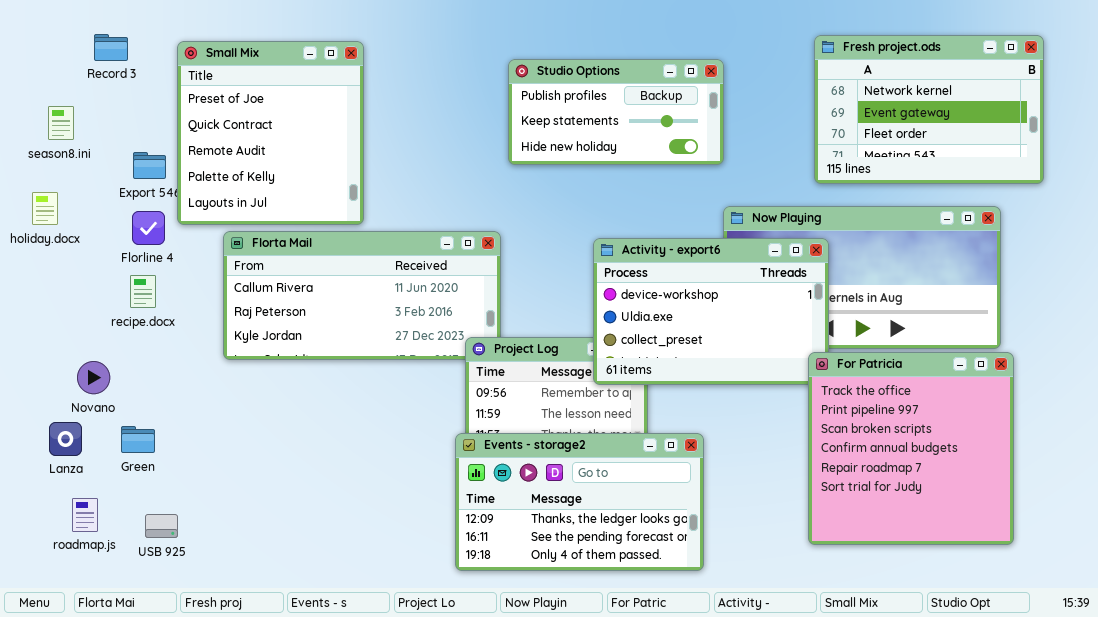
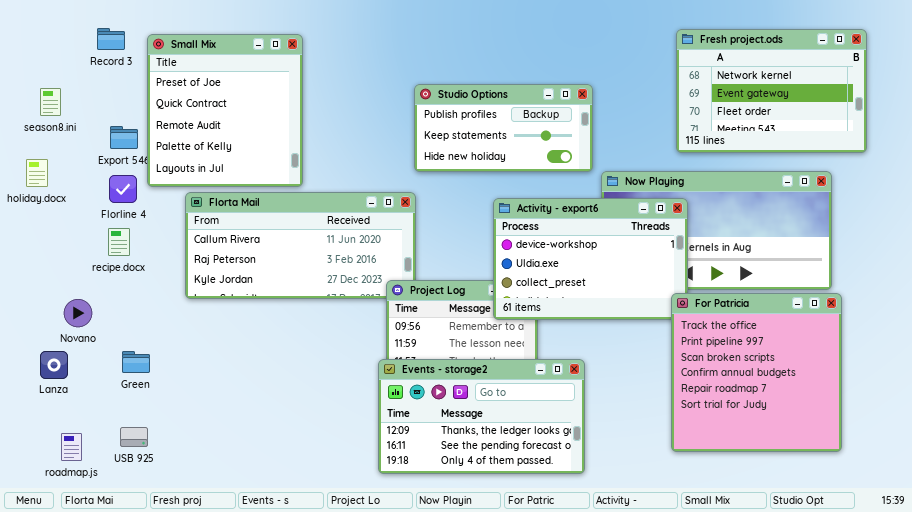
Record 3: [94,34,128,61] -> [97,28,125,50], moved
Studio Options: [508,59,724,165] -> [414,84,593,172], moved
Green: [121,426,155,453] -> [122,351,150,373], moved
roadmap.js: [72,498,98,532] -> [61,433,82,461], moved

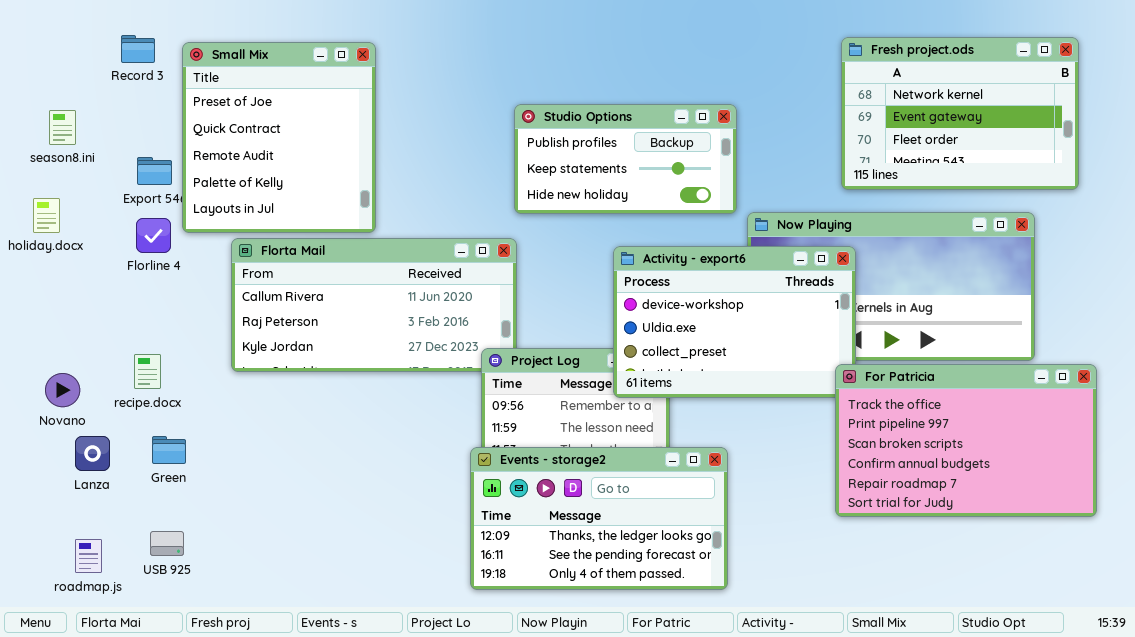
recipe.docx: [108,228,130,256] -> [134,354,161,389], moved
For Patricia: [671,293,842,452] -> [835,364,1097,517], resized
Novano: [64,299,92,327] -> [45,373,80,407], moved
Lanza: [40,351,68,379] -> [75,436,110,471], moved

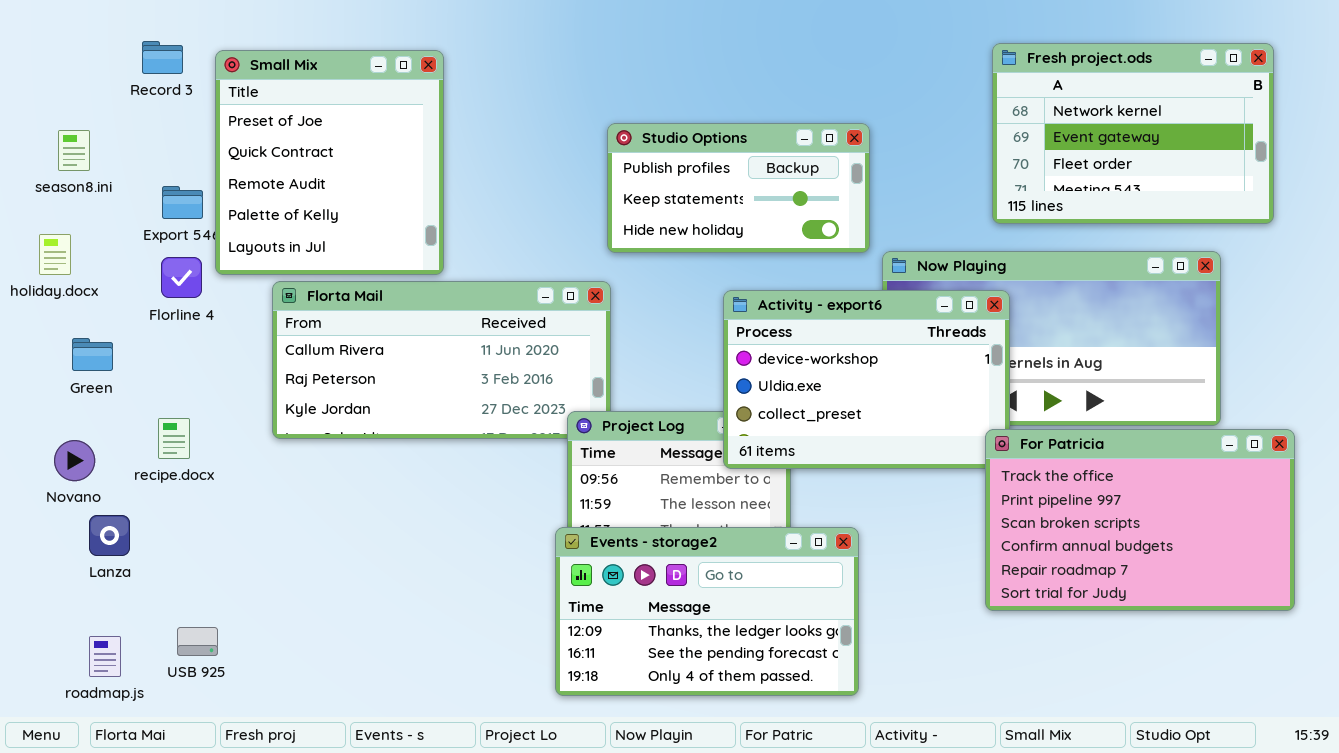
Green: [152,436,186,464] -> [72,338,113,371], moved

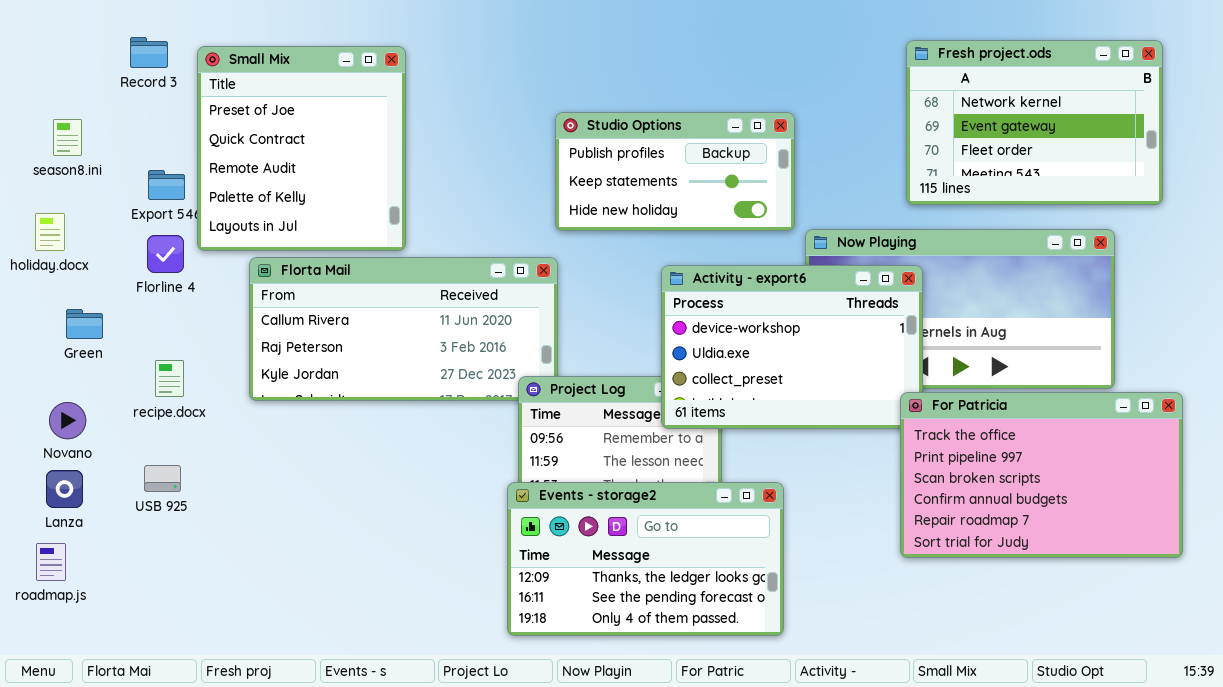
recipe.docx: [158,418,190,459] -> [155,360,184,397], moved
Lanza: [89,515,130,556] -> [46,470,83,508], moved
USB 925: [177,627,218,656] -> [144,465,181,492], moved
roadmap.js: [89,636,121,677] -> [36,543,66,581], moved

